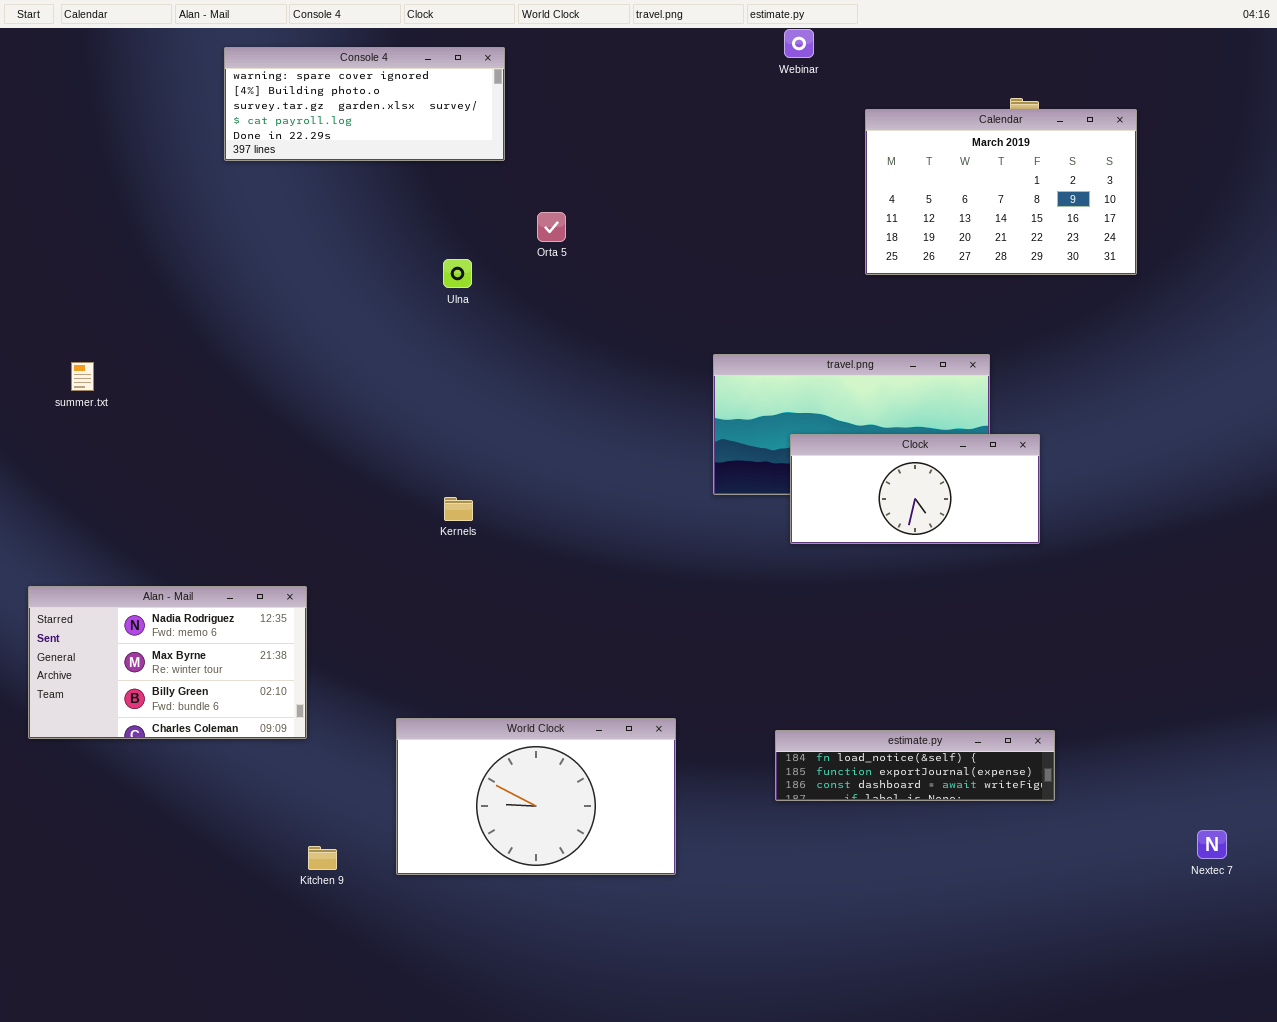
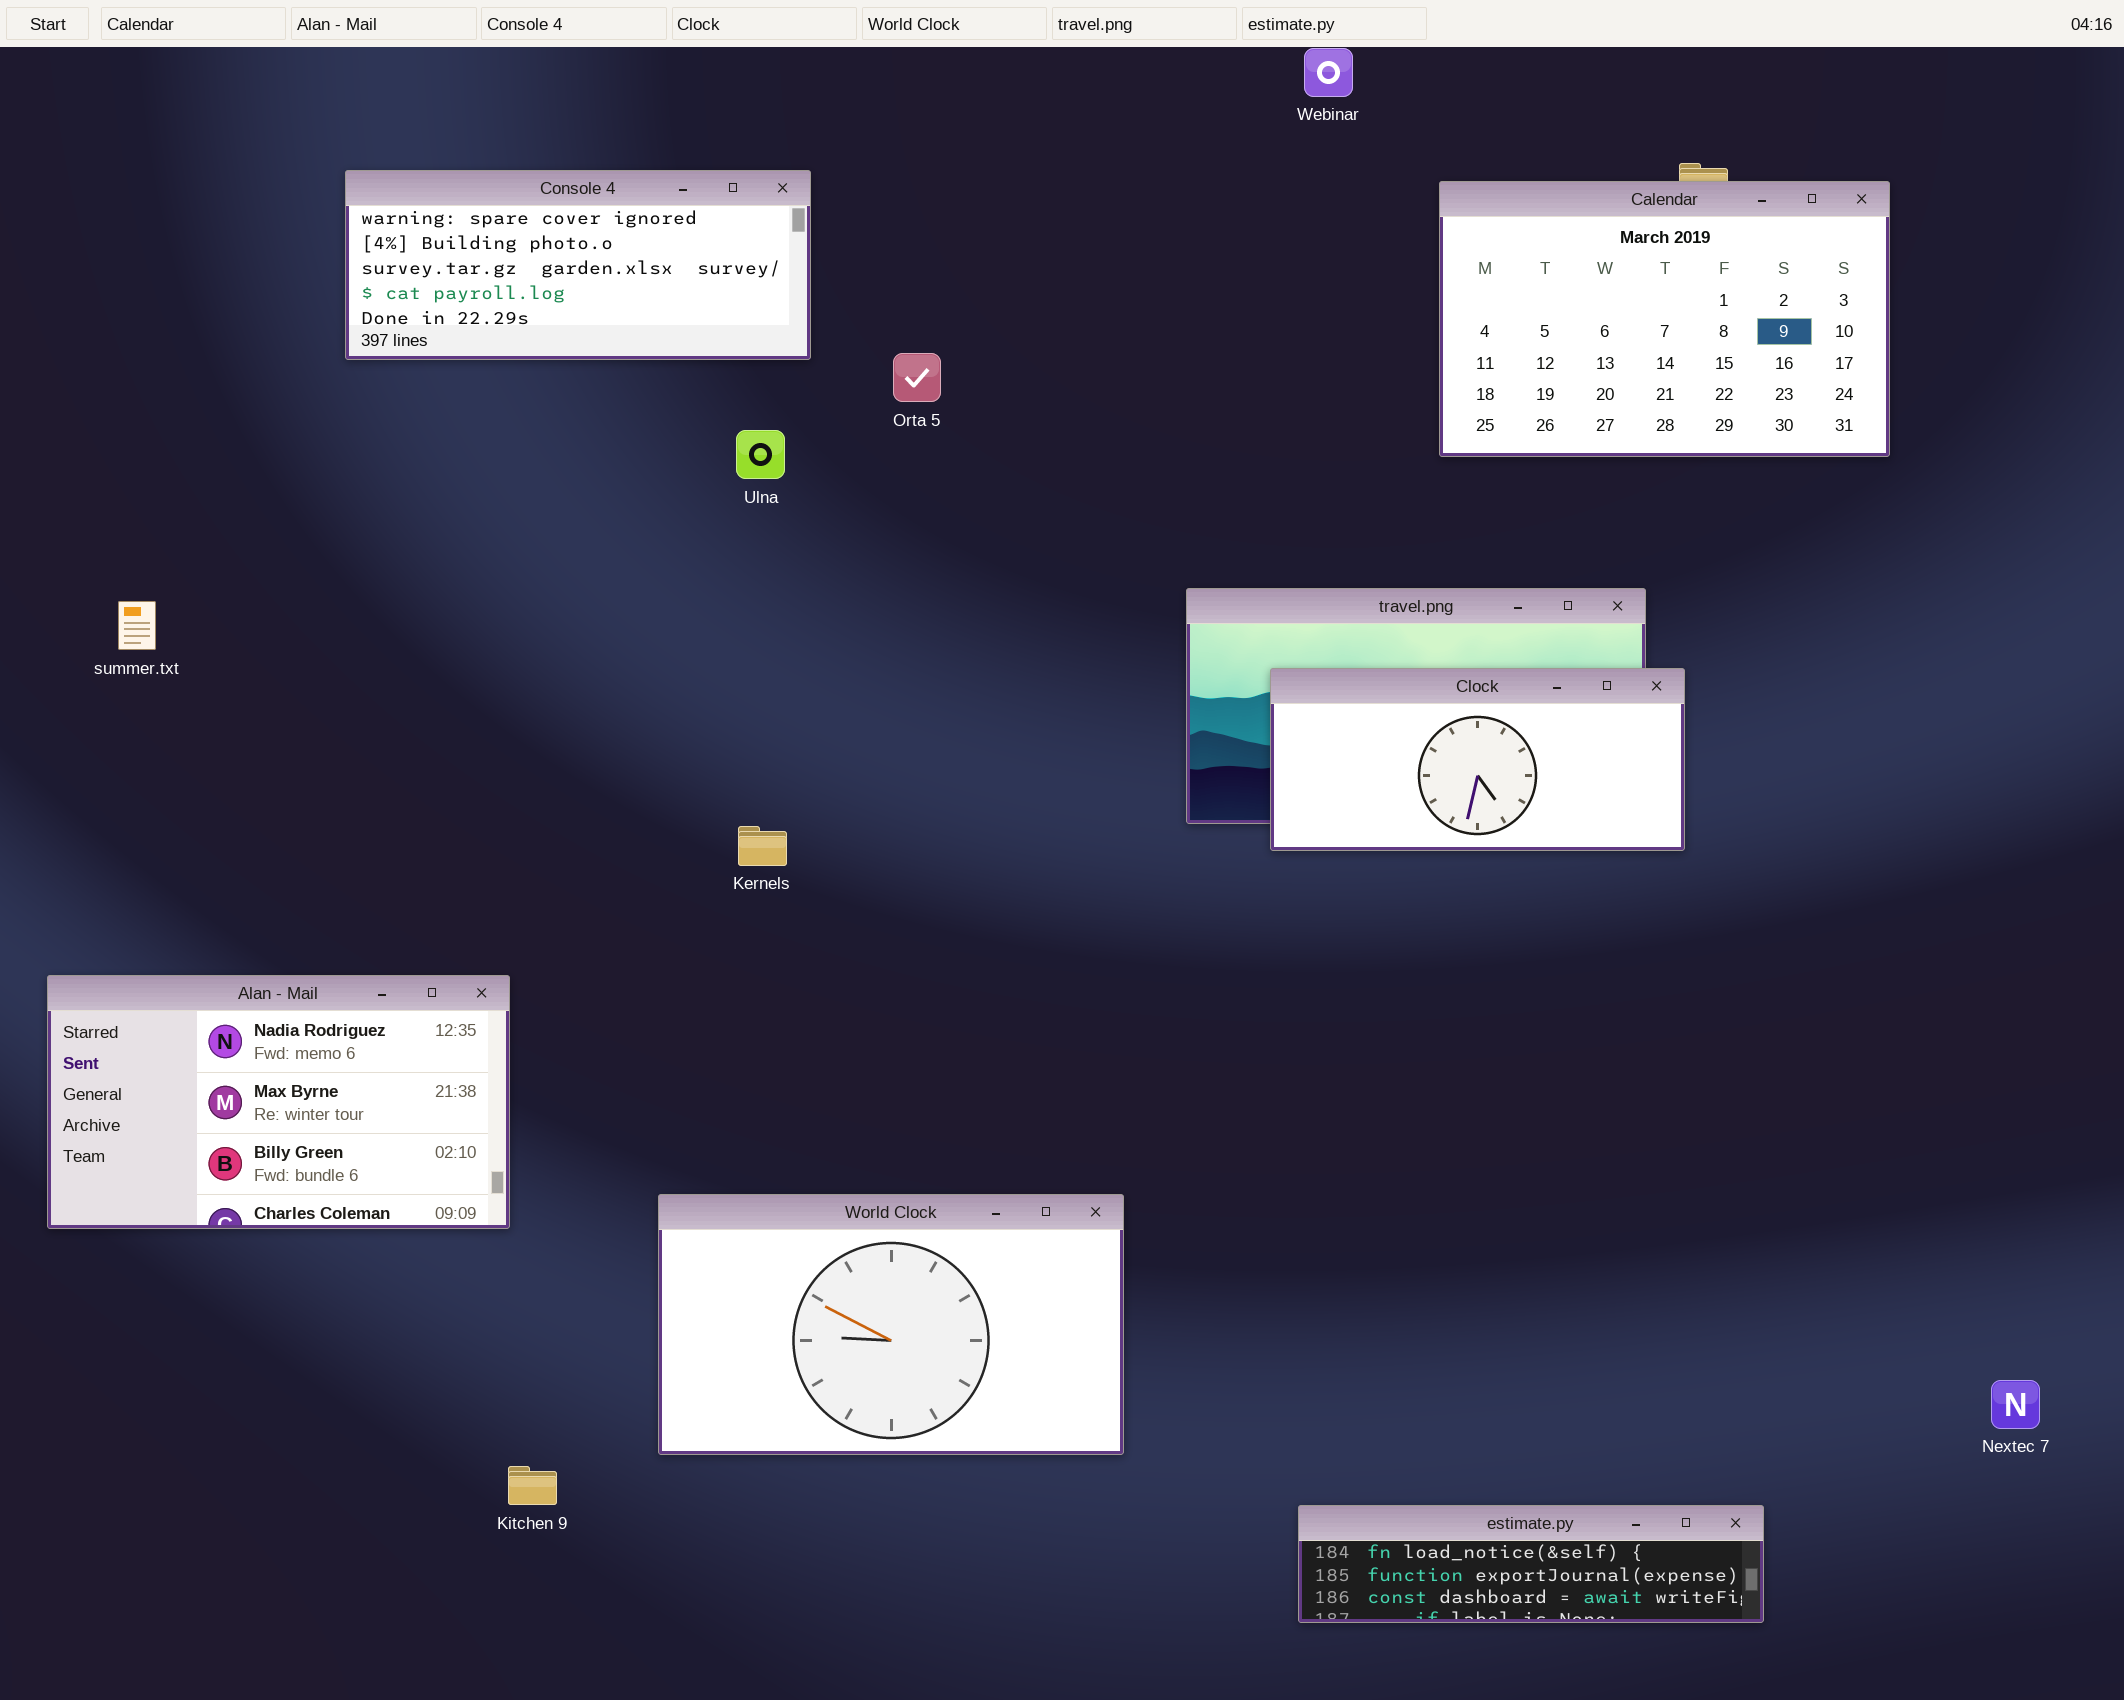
Console 4: [224,47,505,161] -> [345,170,811,360], moved
Clock: [790,434,1040,544] -> [1270,668,1685,851], moved
estimate.py: [775,730,1055,801] -> [1298,1505,1764,1623], moved
Kitchen 9: [308,846,337,870] -> [508,1466,557,1505], moved

